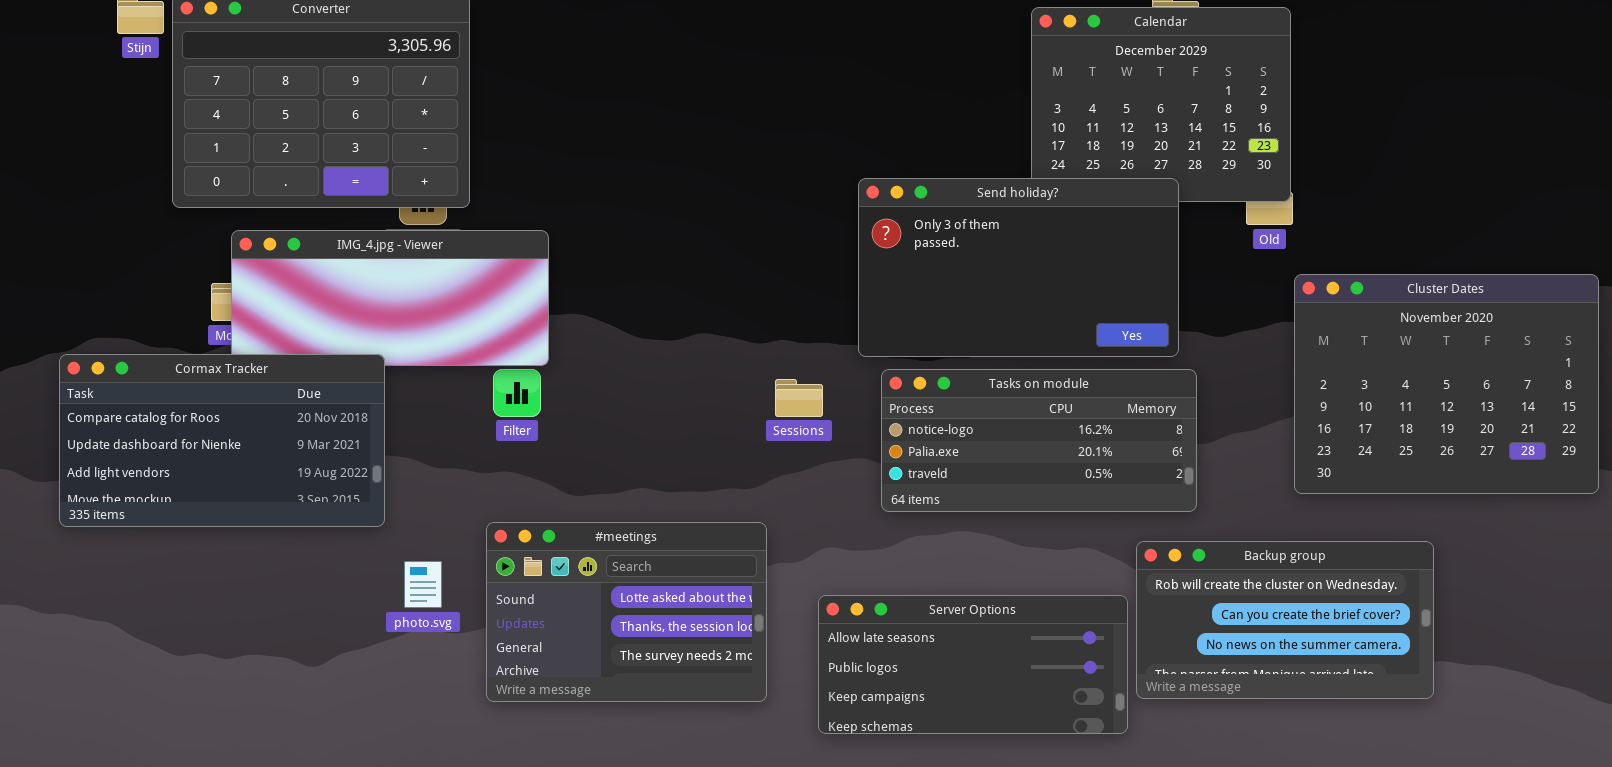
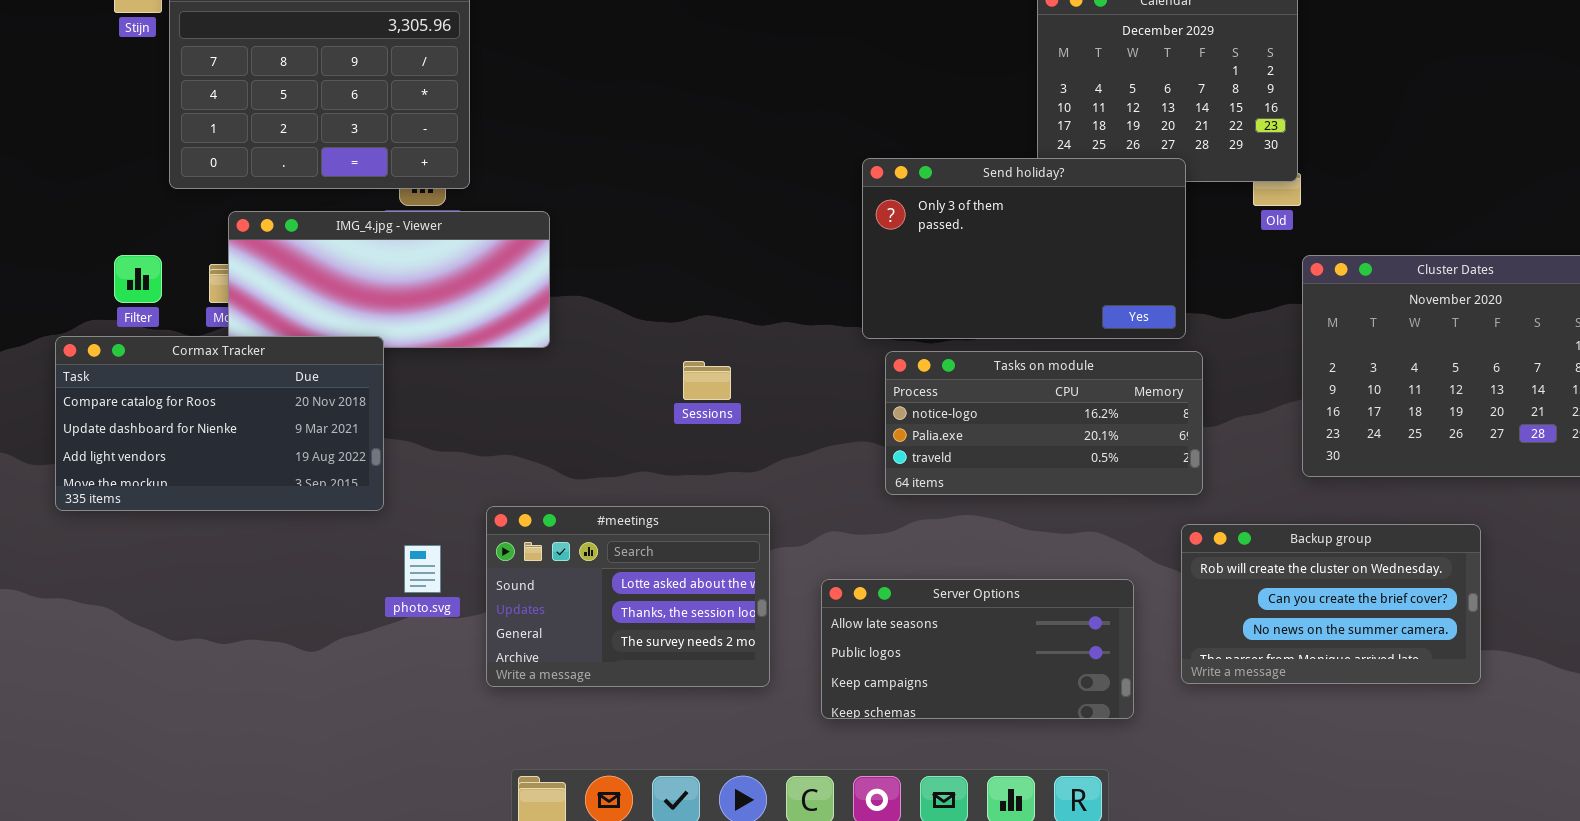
Filter: [493,369,541,417] -> [114,255,162,303], moved
Sessions: [775,379,823,417] -> [683,361,731,400], moved
Backup group: [1136,541,1434,699] -> [1181,524,1481,684], moved

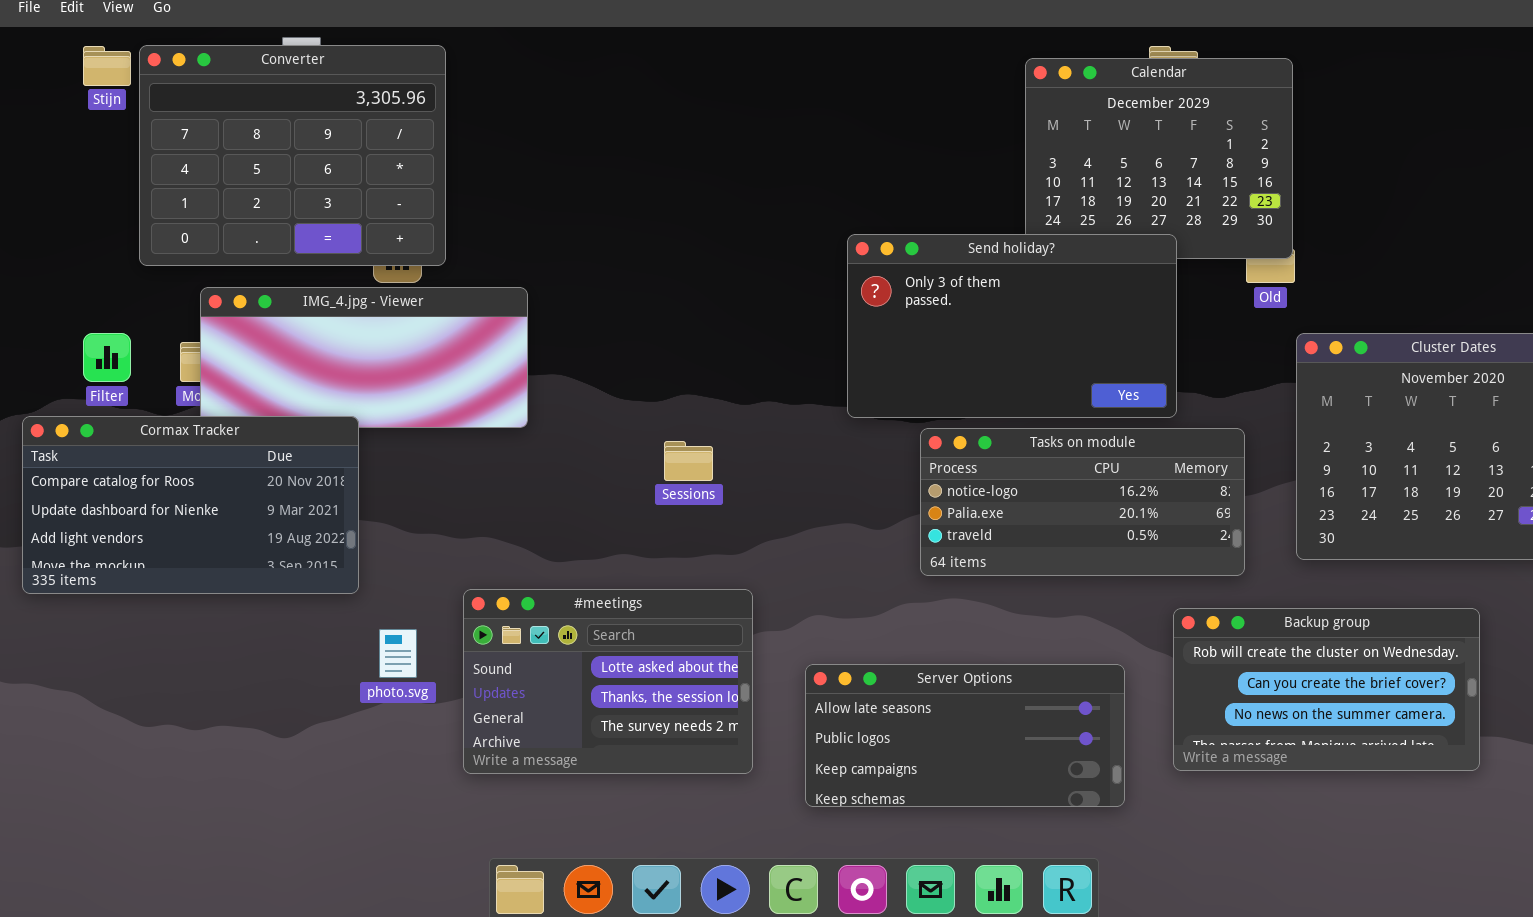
Tasks on module: [885,351,1203,495] -> [920,428,1245,576], moved

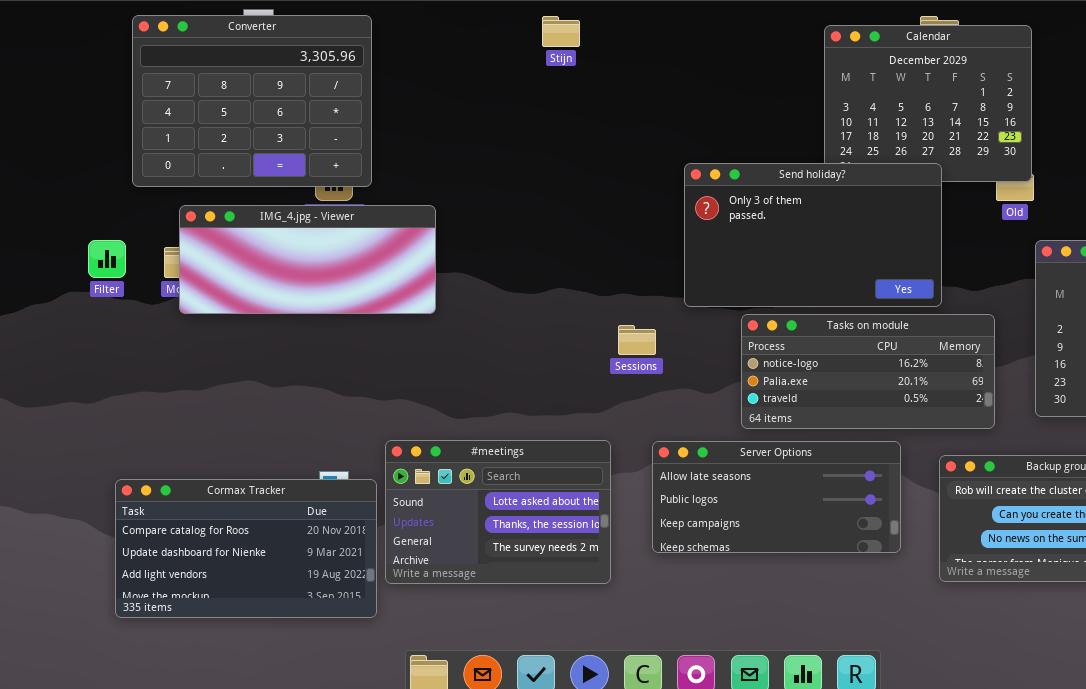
Stijn: [83,46,131,86] -> [542,16,580,47], moved
Cormax Tracker: [22,416,359,594] -> [115,479,377,618], moved
Sessions: [664,441,713,481] -> [618,325,656,355], moved
Server Options: [805,664,1125,807] -> [652,441,901,553], moved

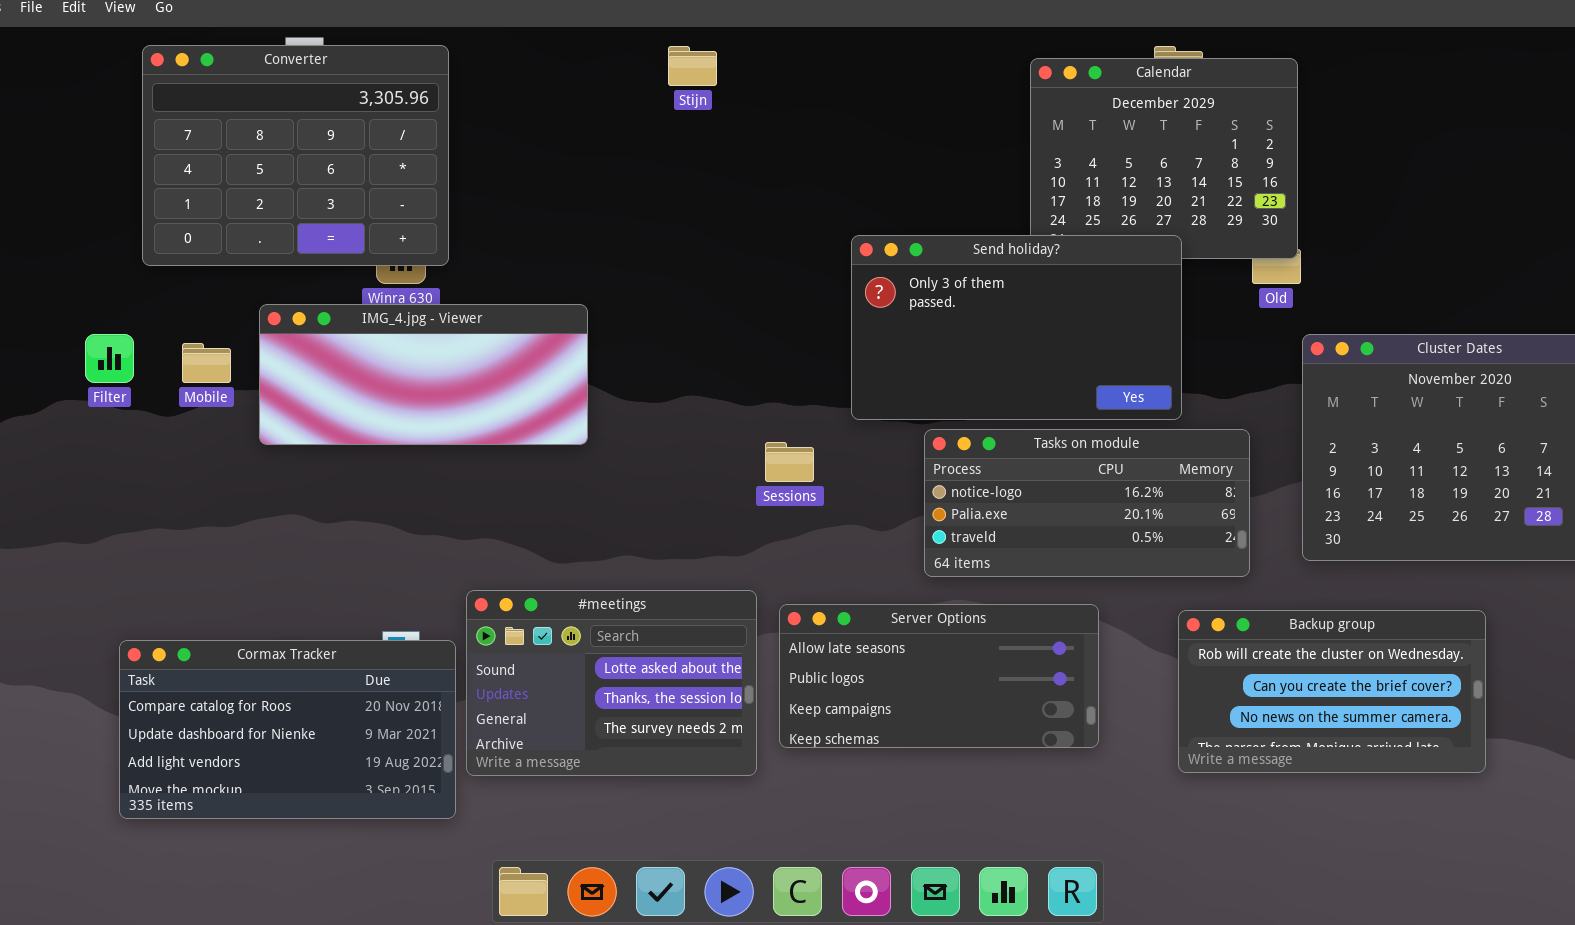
IMG_4.jpg - Viewer: [179,205,436,314] -> [259,304,588,445], moved
Server Options: [652,441,901,553] -> [779,604,1099,748], moved

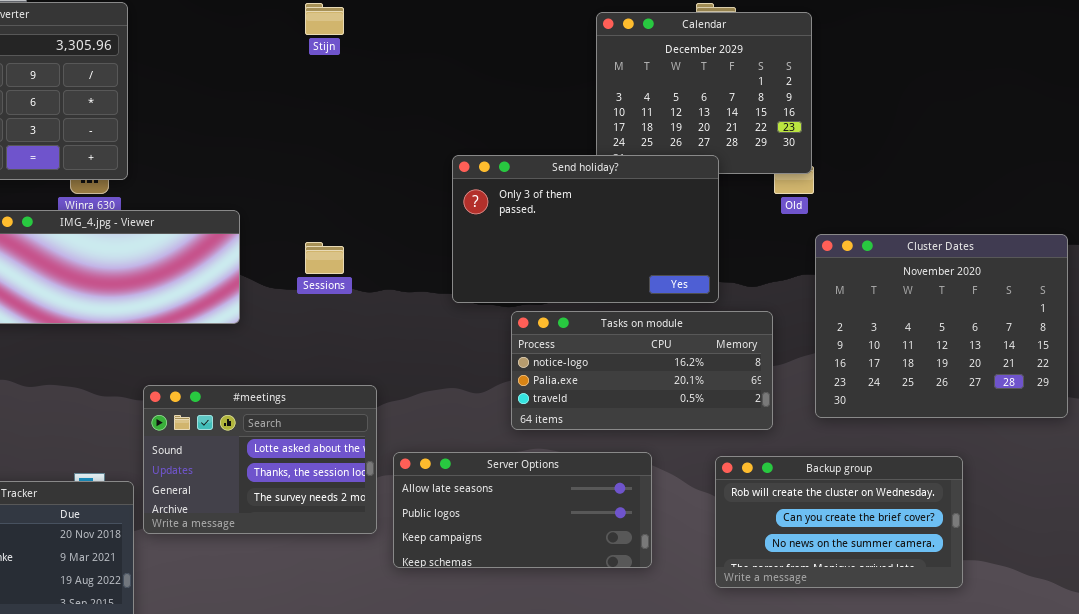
Sessions: [765,442,814,482] -> [305,242,344,274], moved
#meetings: [466,590,757,776] -> [143,385,377,534], moved

